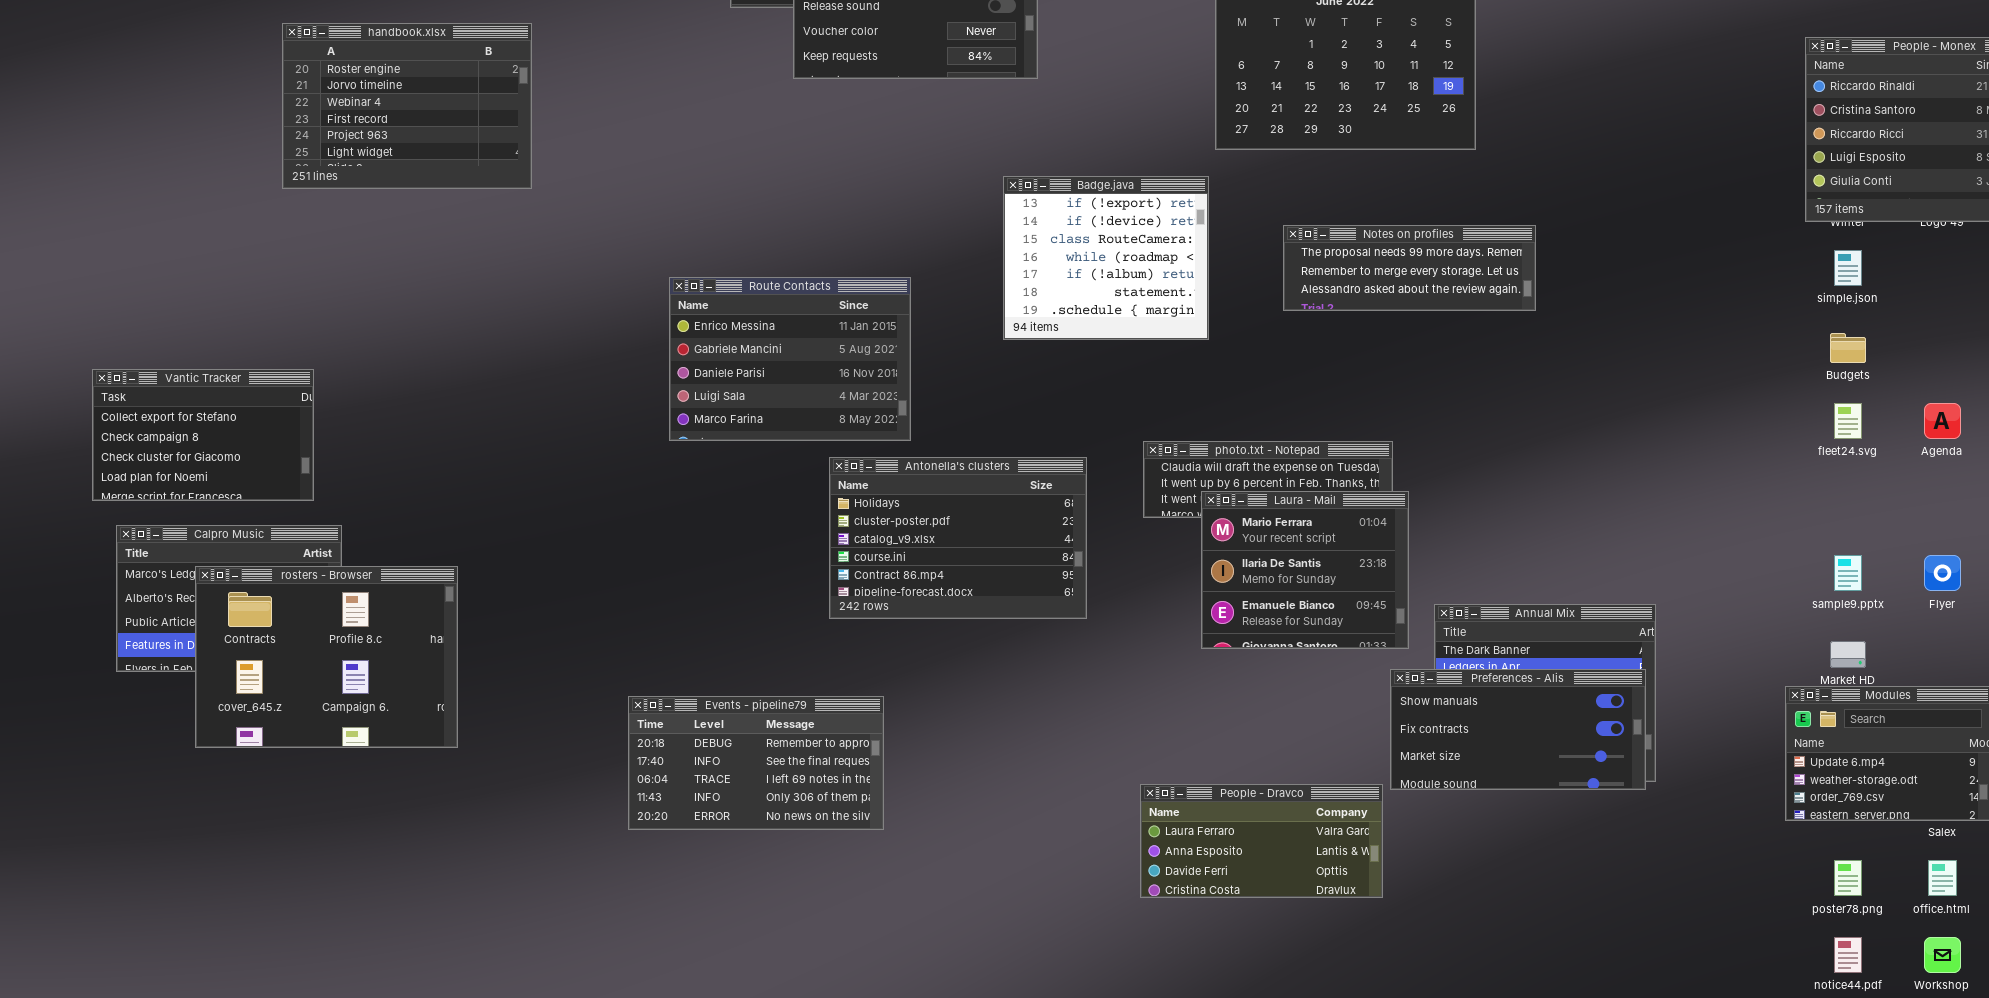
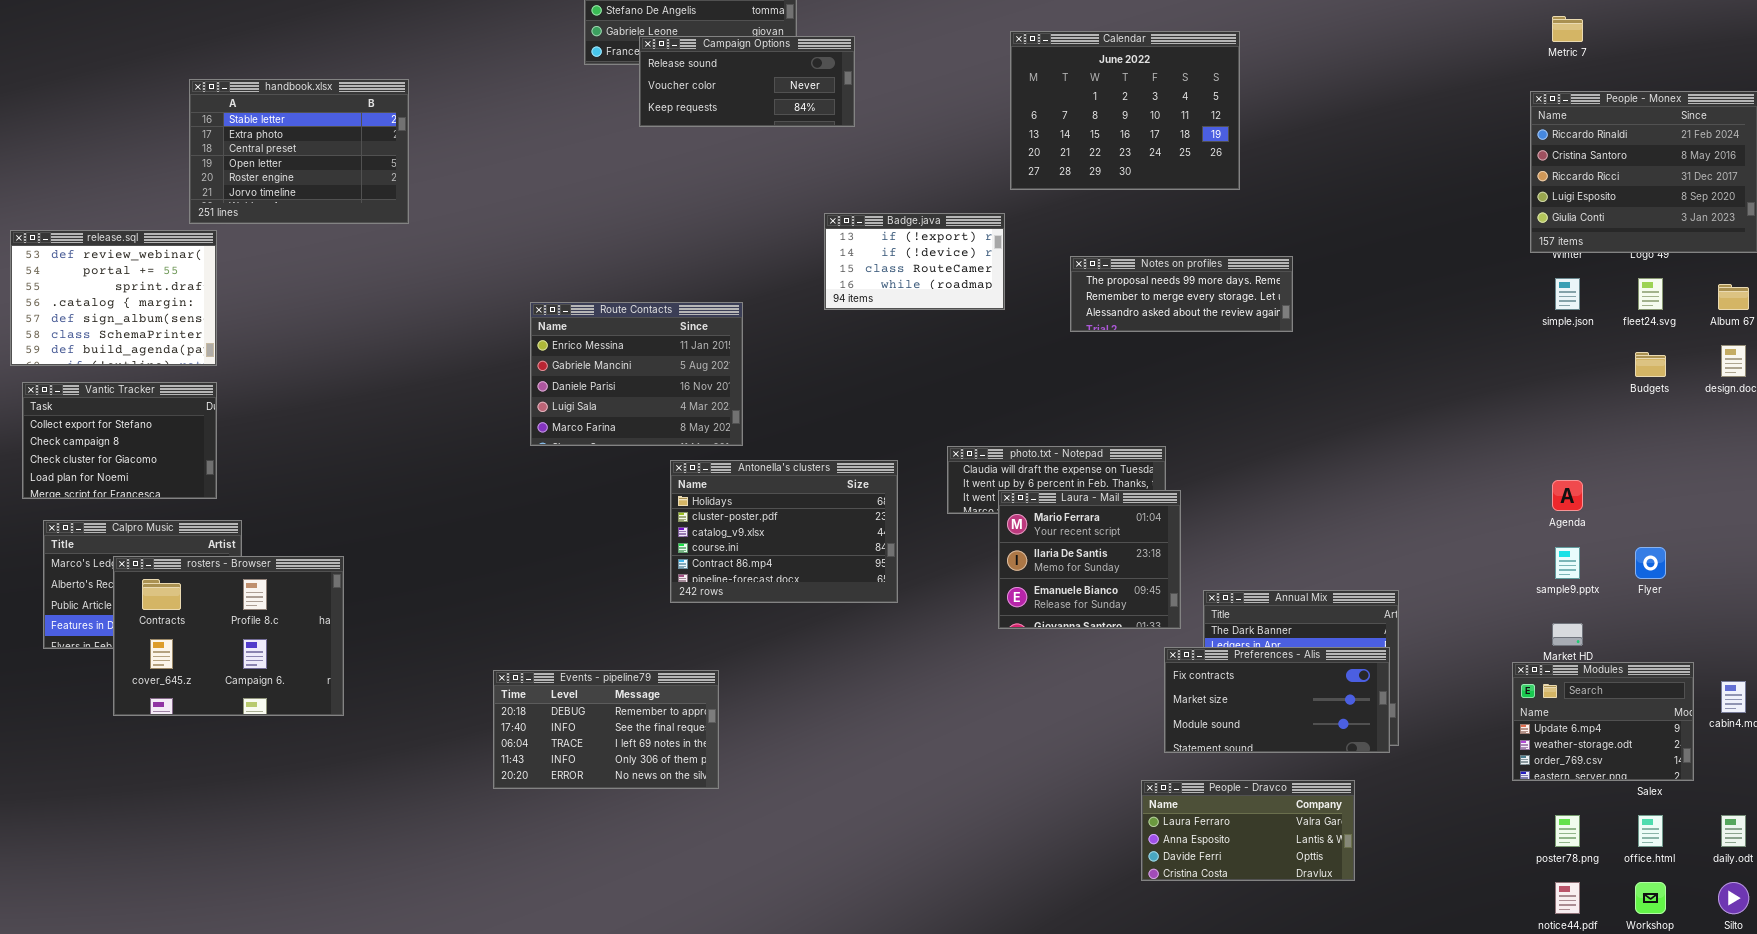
handbook.xlsx: [282,23,532,189] -> [189,79,409,224], scrolled up 4 rows
Badge.java: [1003,176,1209,340] -> [824,213,1005,310], resized
release.sql: none -> [10,230,217,366], opened
Budgets: [1830,333,1866,363] -> [1635,352,1666,377], moved
fleet24.svg: [1834,403,1862,439] -> [1638,278,1663,310], moved
Agenda: [1924,403,1961,439] -> [1552,480,1583,511], moved
Preferences - Alis: [1390,669,1646,790] -> [1164,647,1390,753], scrolled down 1 row
People - Dravco: [1140,784,1383,898] -> [1141,780,1355,881], moved

